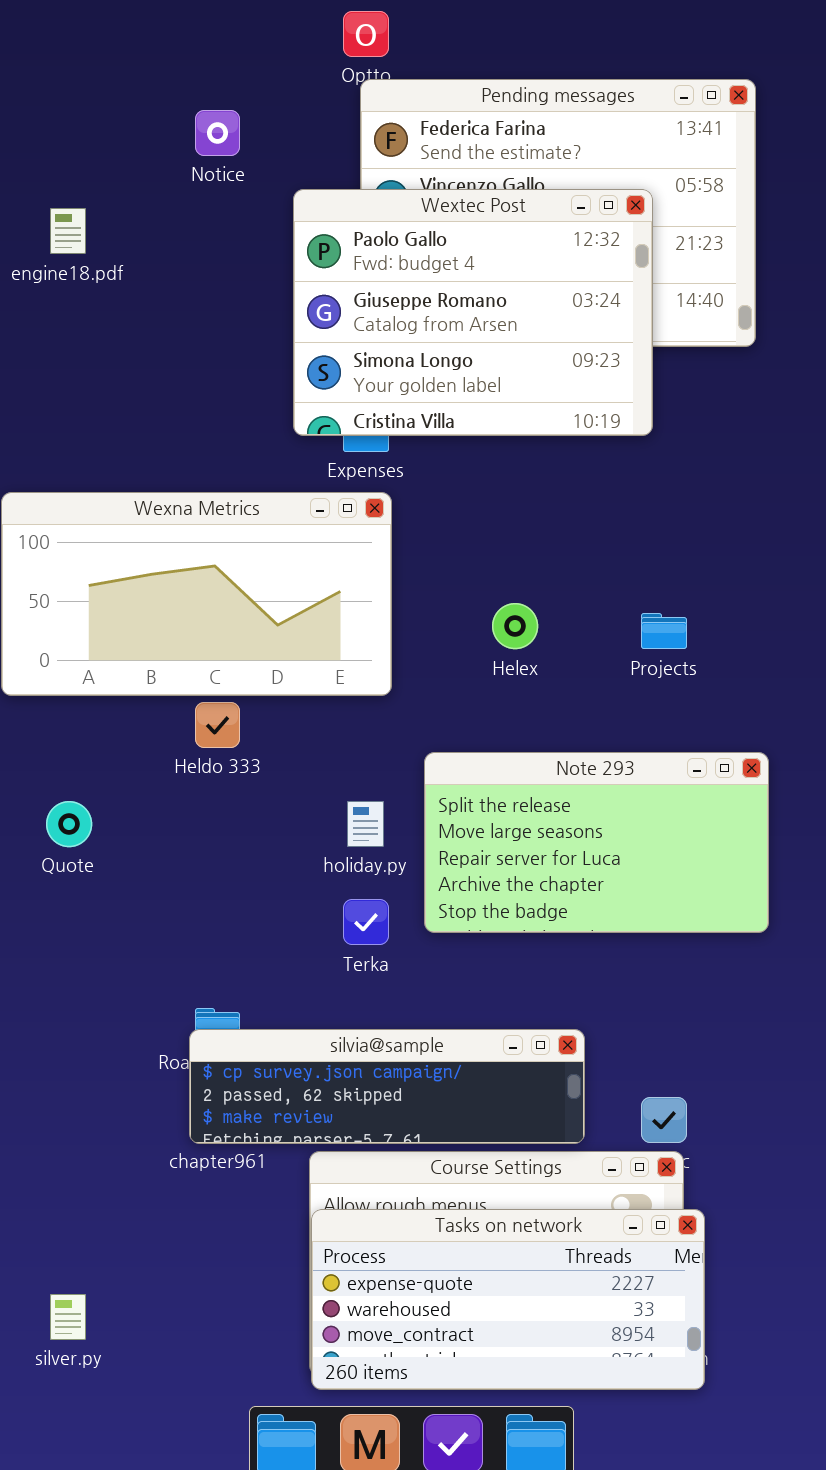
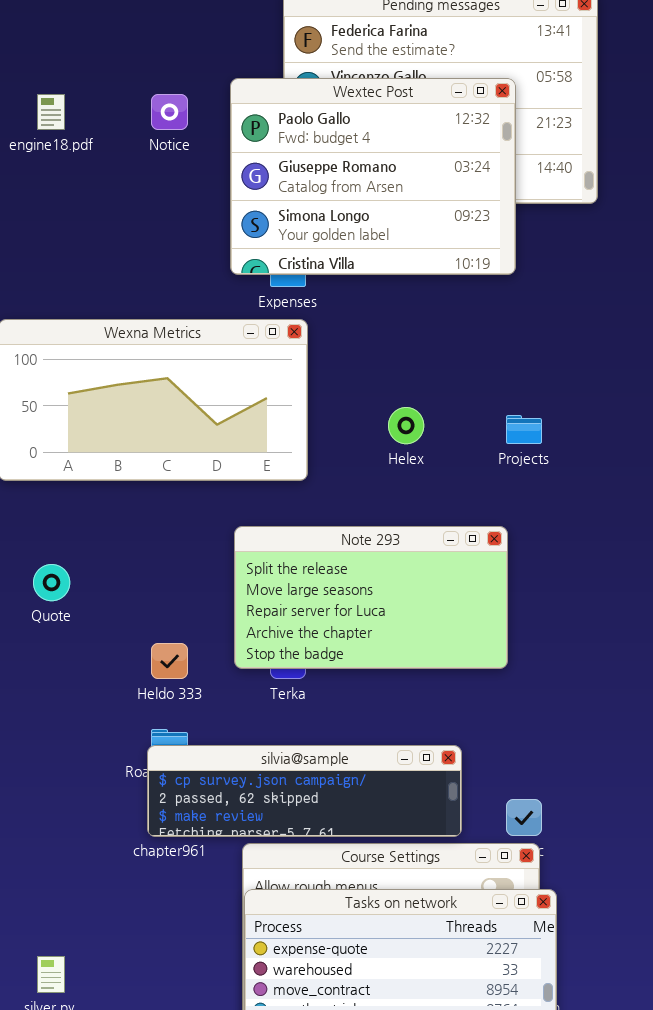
Notice: [195,110,240,156] -> [151,94,188,130], moved
Heldo 333: [195,702,240,748] -> [151,643,188,679], moved
Note 293: [424,752,769,933] -> [234,526,508,669], moved

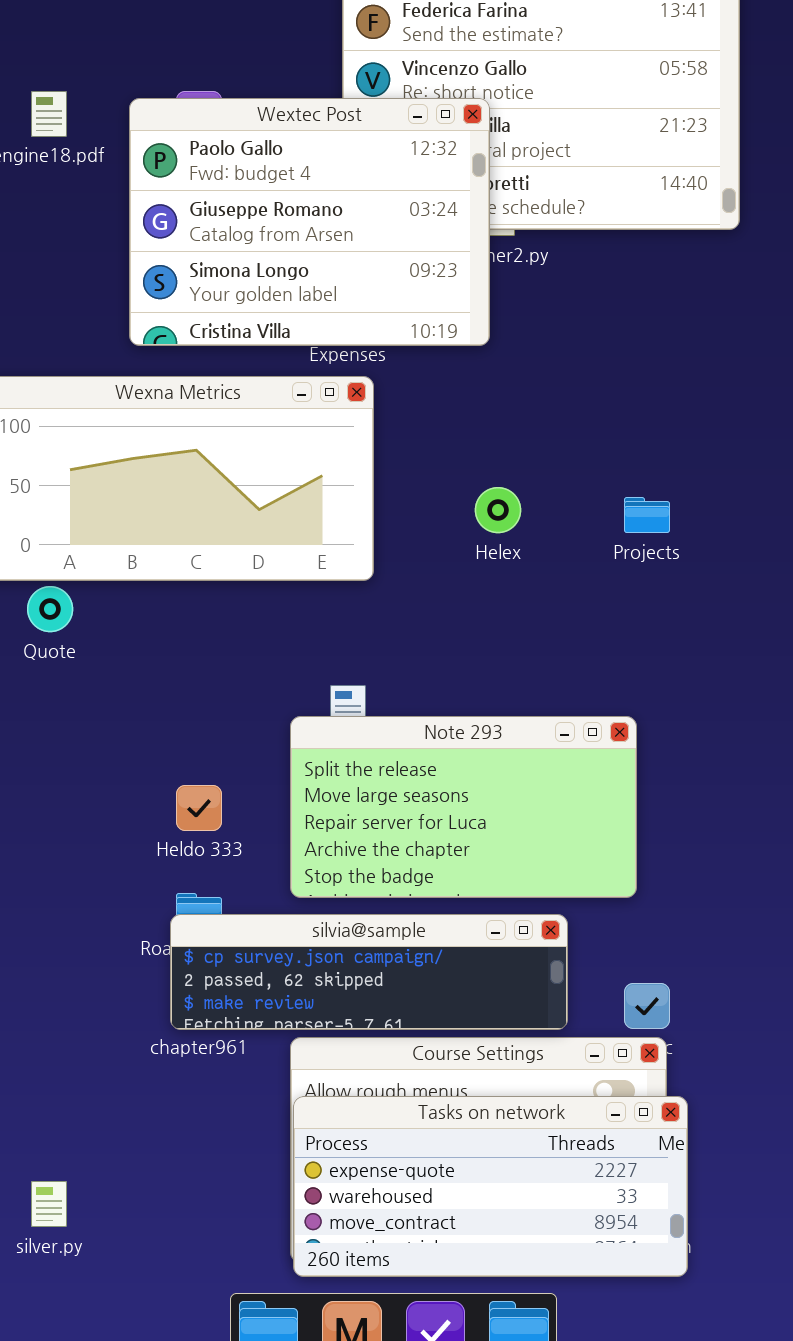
Wextec Post: [230,78,516,275] -> [129,98,490,346], moved
Note 293: [234,526,508,669] -> [290,716,637,898], moved
Quote: [33,564,70,601] -> [27,586,73,632], moved

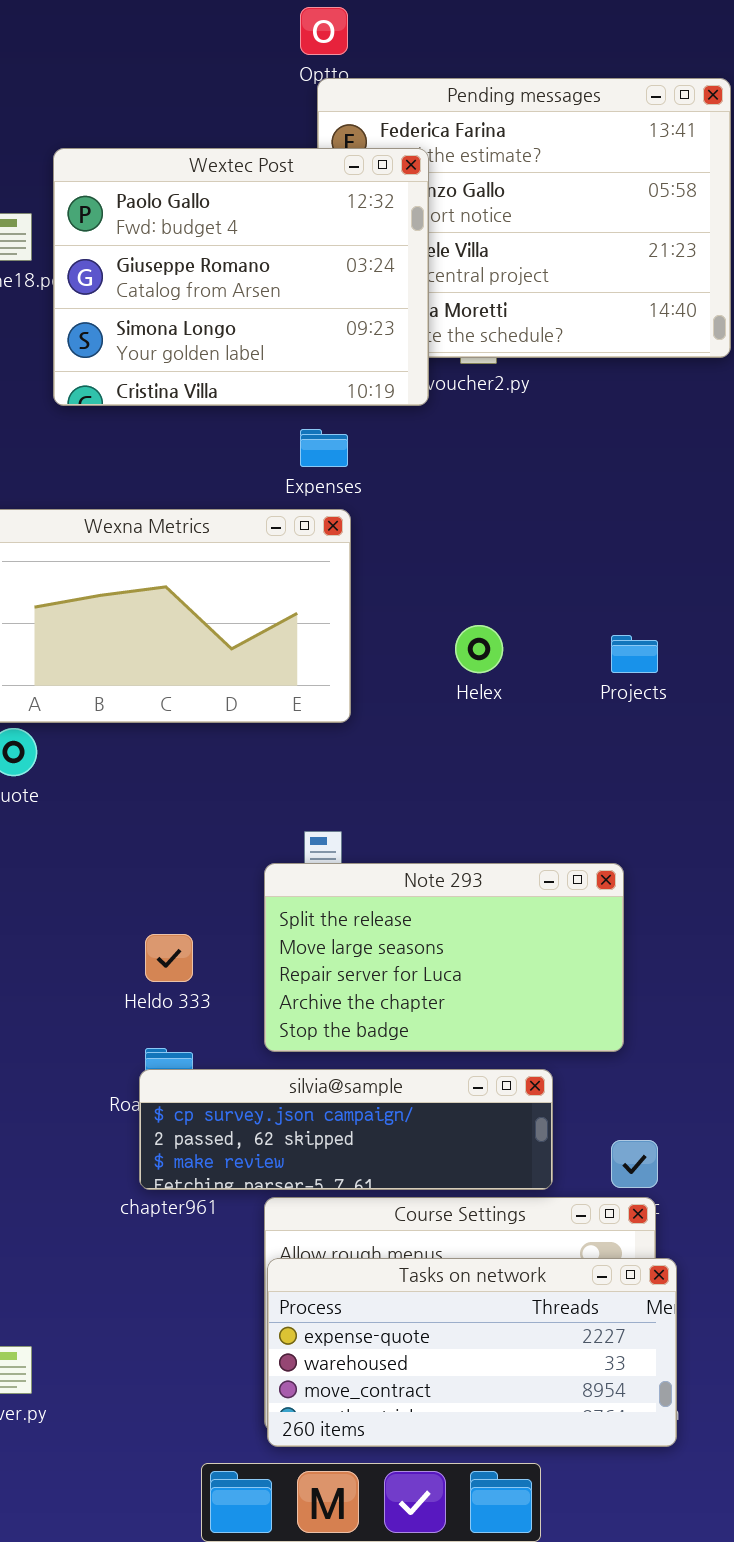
Wextec Post: [129,98,490,346] -> [53,148,429,406], moved

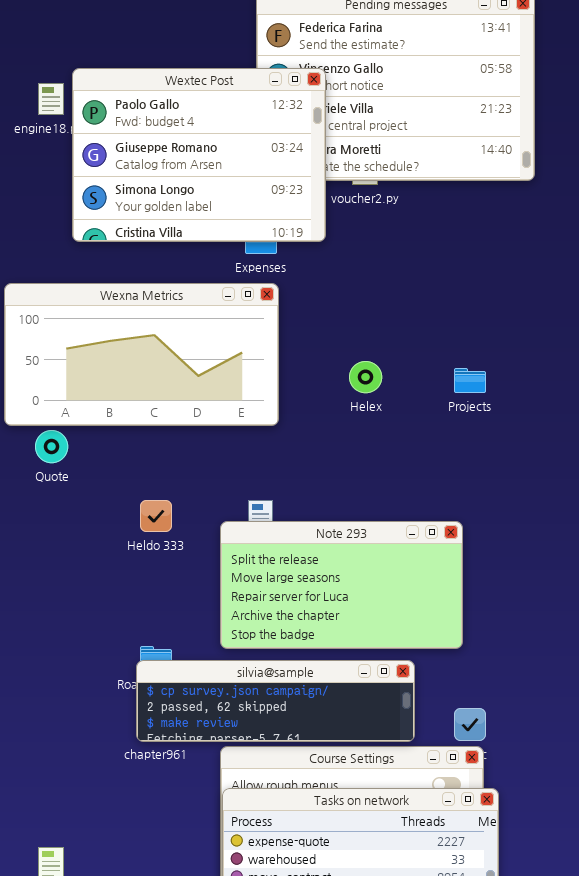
Wextec Post: [53,148,429,406] -> [72,68,326,242], moved
Heldo 333: [145,934,193,982] -> [140,500,172,532], moved

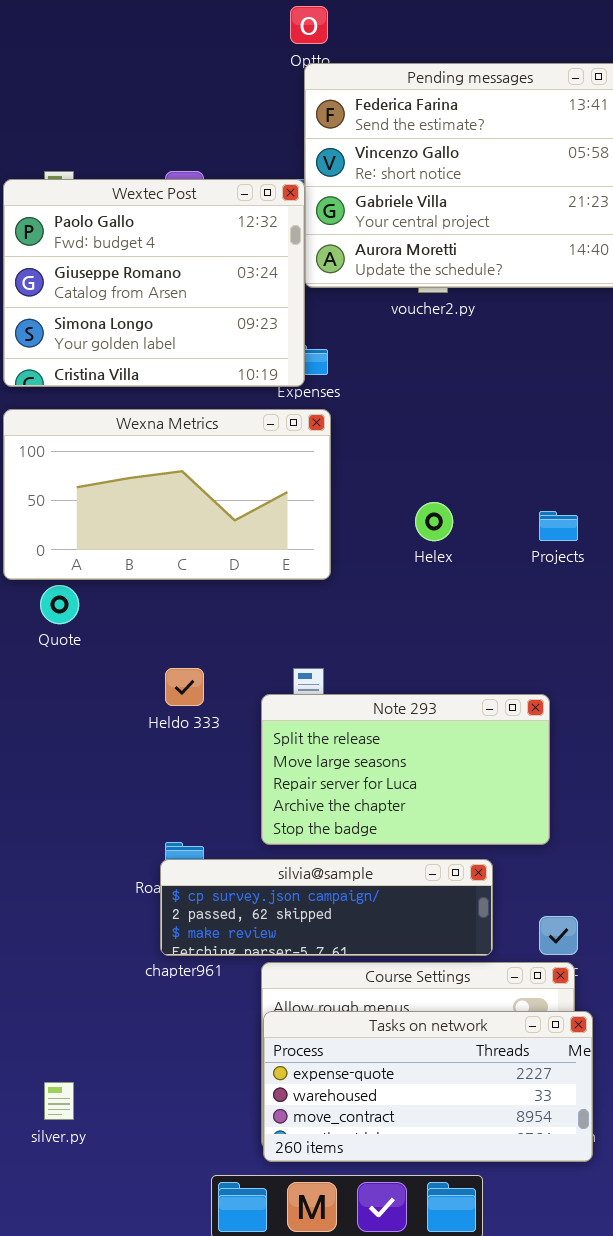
Wextec Post: [72,68,326,242] -> [3,179,305,387], moved

